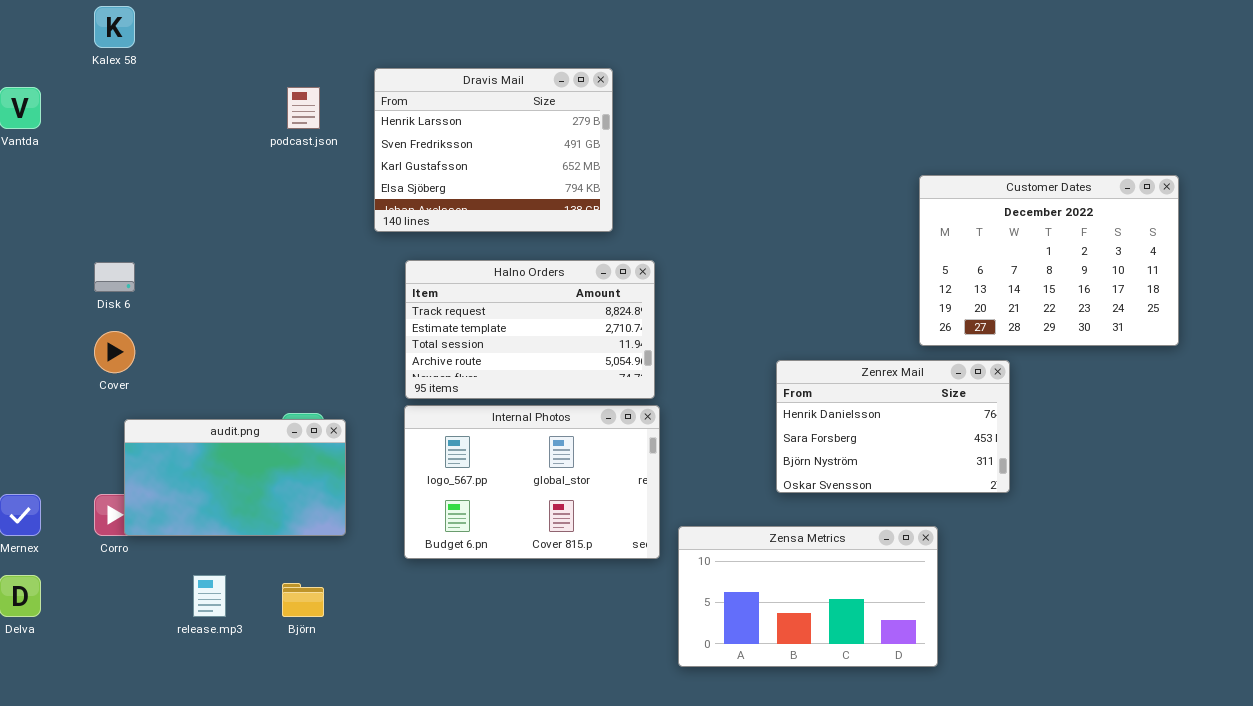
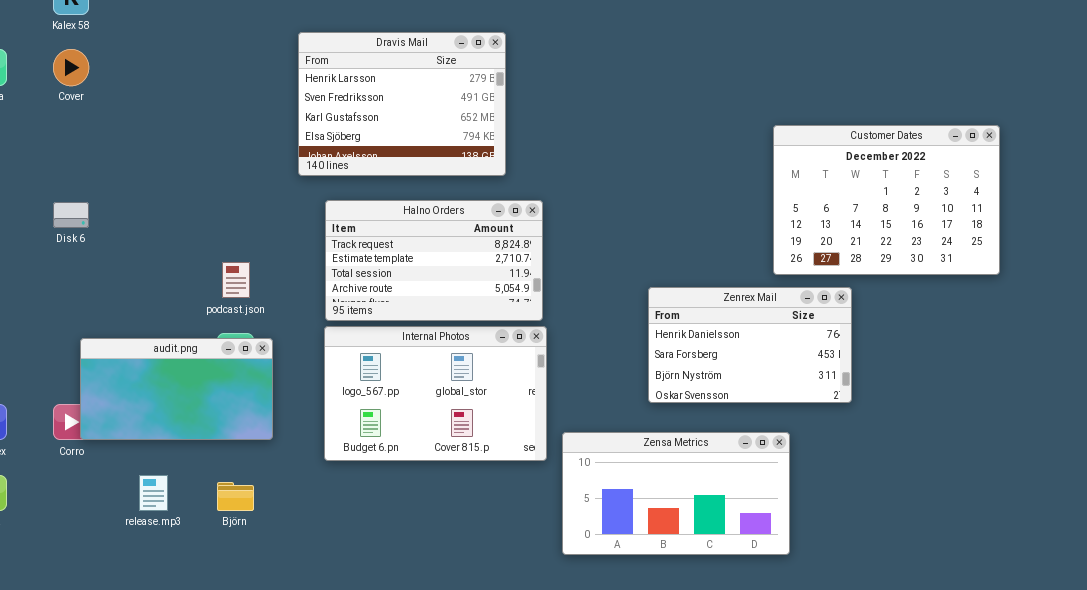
podcast.json: [287,87,320,129] -> [222,262,250,298], moved
Cover: [94,331,135,373] -> [53,49,89,86], moved

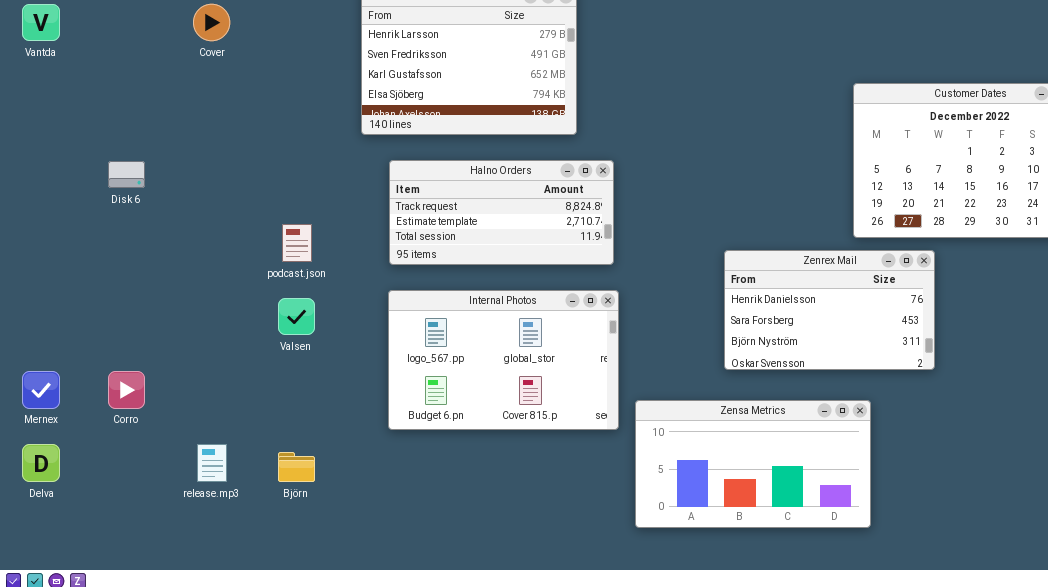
Cover: [53,49,89,86] -> [193,4,230,41], moved
Halno Orders: [325,200,543,321] -> [389,160,614,265], resized
audit.png: [80,338,273,440] -> none, closed

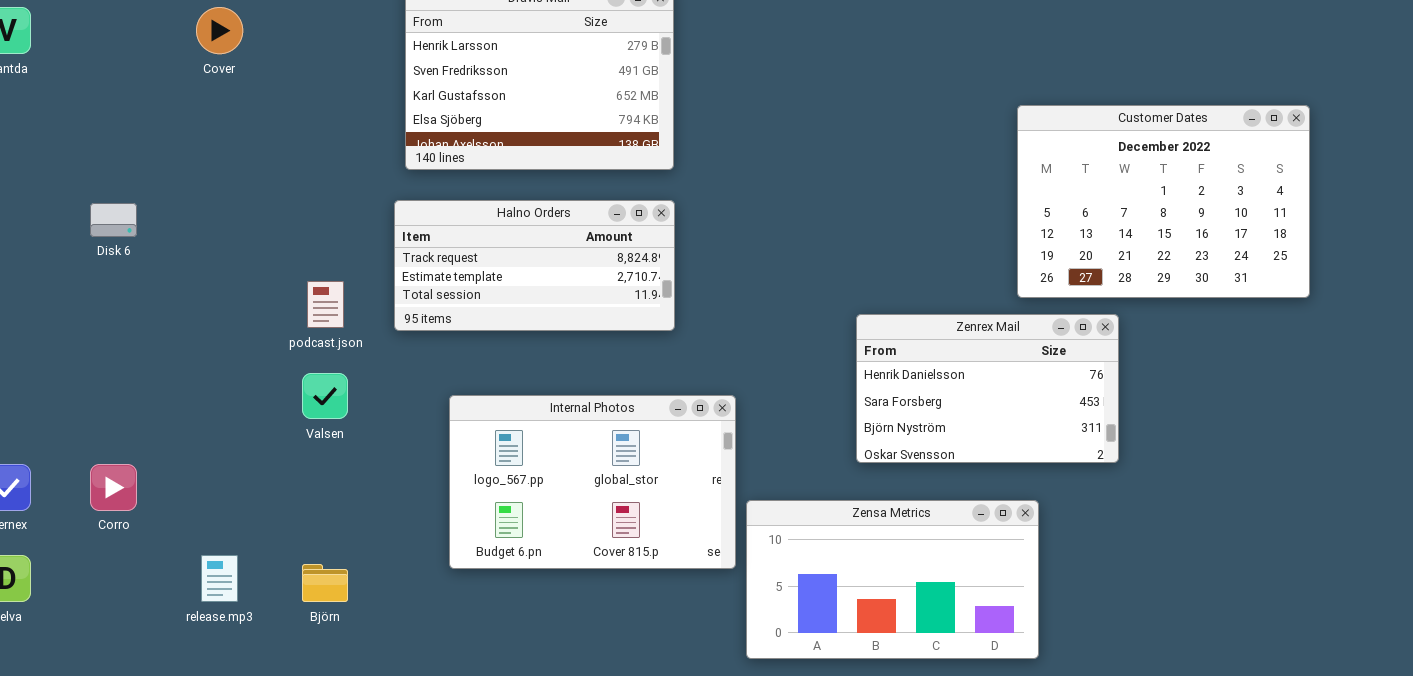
Halno Orders: [389,160,614,265] -> [394,200,675,331], moved
Internal Photos: [388,290,619,430] -> [449,395,736,569], moved

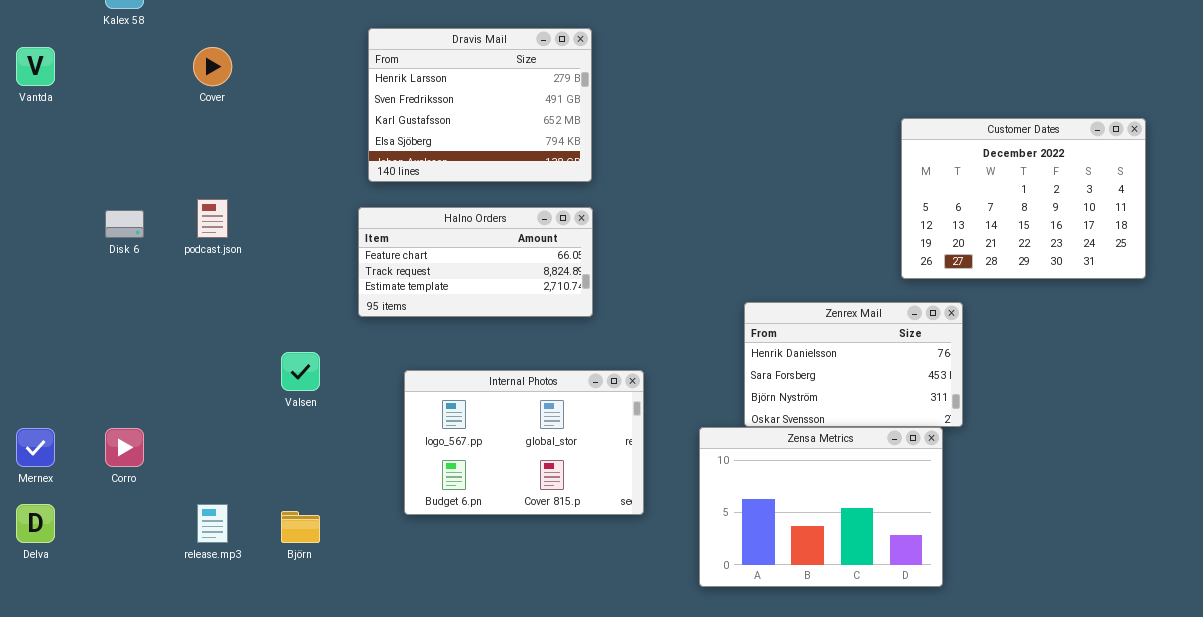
Customer Dates: [1017,105,1310,298] -> [901,118,1146,279], moved
Halno Orders: [394,200,675,331] -> [358,207,593,317], scrolled up 1 row
podcast.json: [307,281,344,328] -> [197,199,228,238], moved
Zensa Metrics: [746,500,1039,659] -> [699,427,943,587], moved, resized

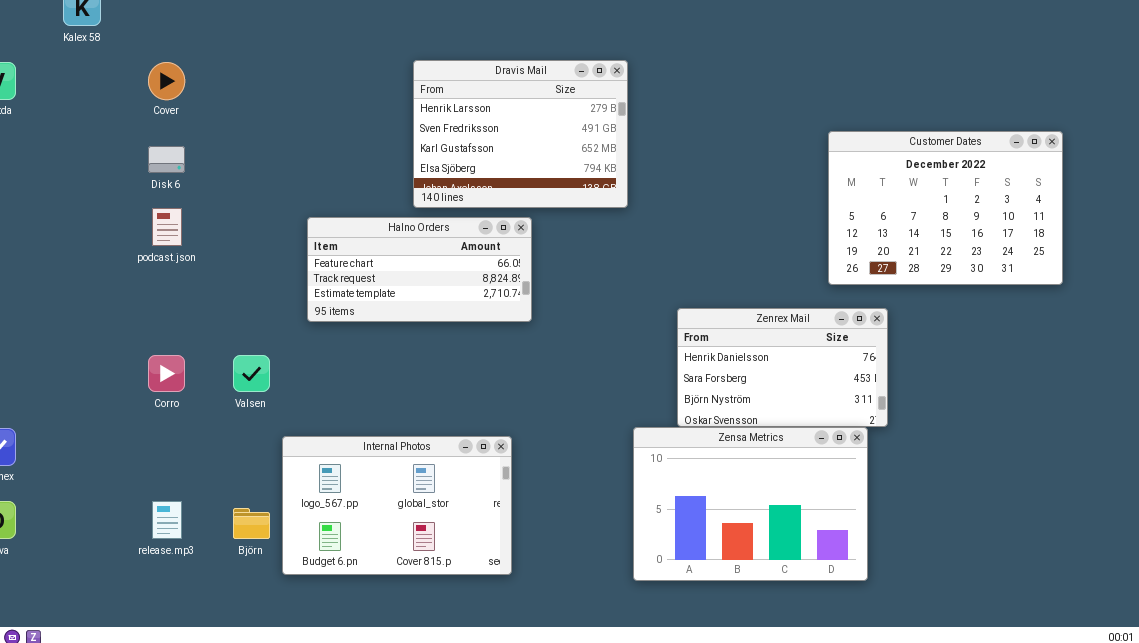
Dravis Mail: [368,28,592,182] -> [413,60,628,208], moved
Disk 6: [105,210,144,238] -> [148,146,185,173], moved
Internal Photos: [404,370,644,515] -> [282,436,512,575], moved
Corro: [105,428,144,467] -> [148,355,185,392], moved

